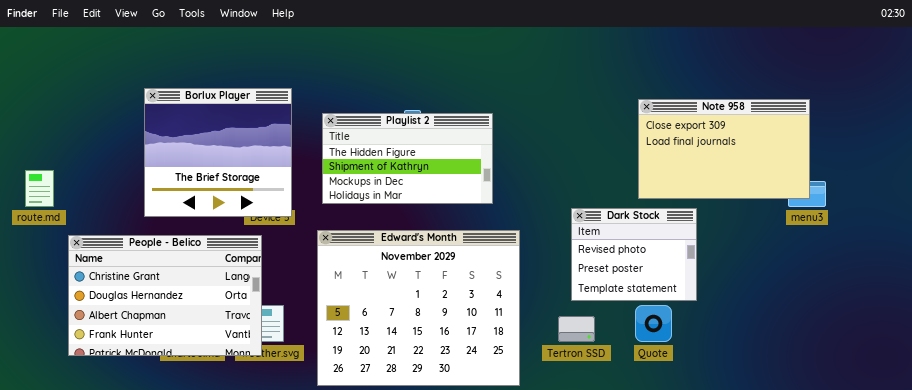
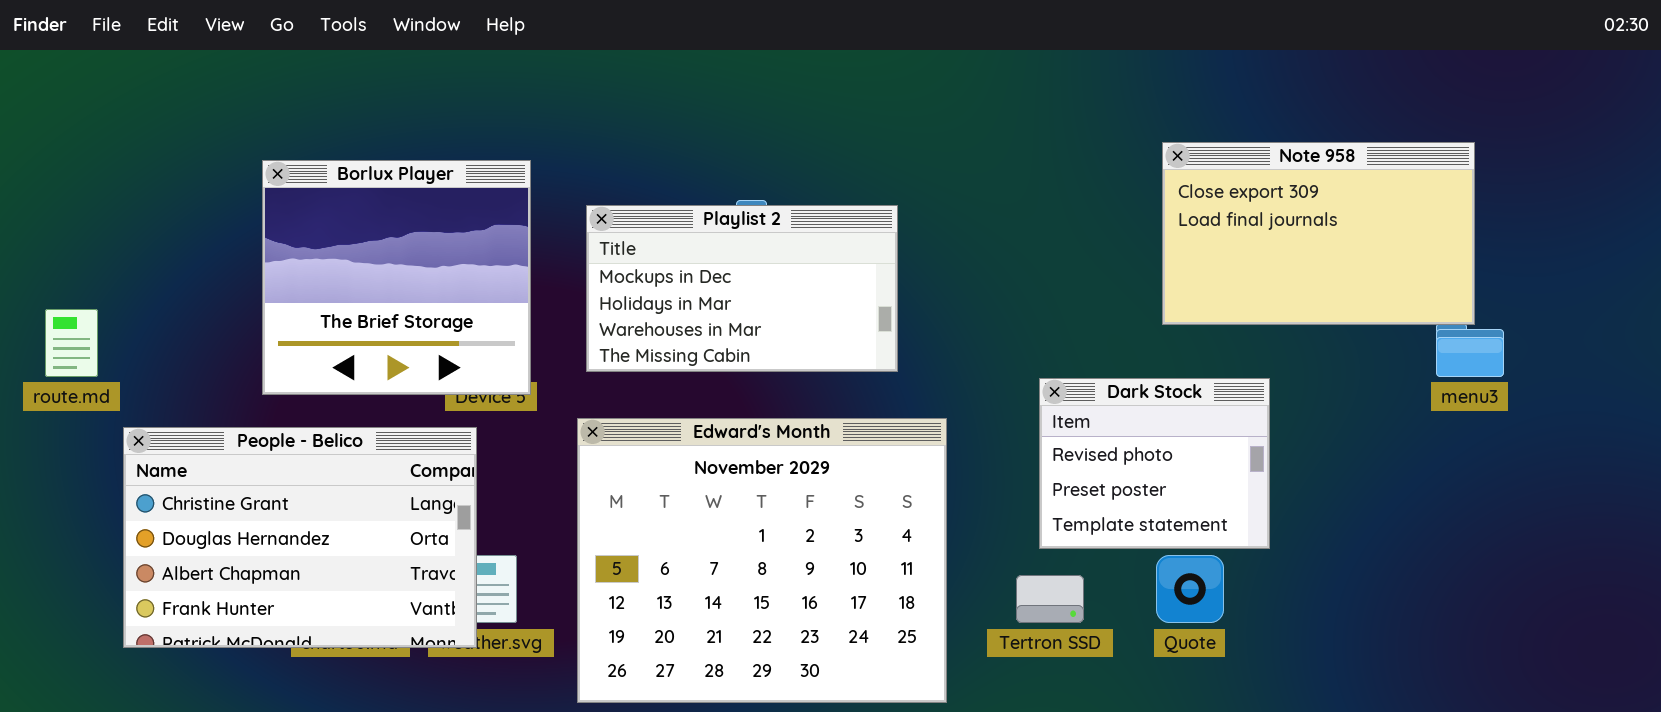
Note 958: [638,99,810,199] -> [1162,142,1475,325], moved
Playlist 2: [322,113,493,204] -> [586,205,898,372], scrolled down 2 rows

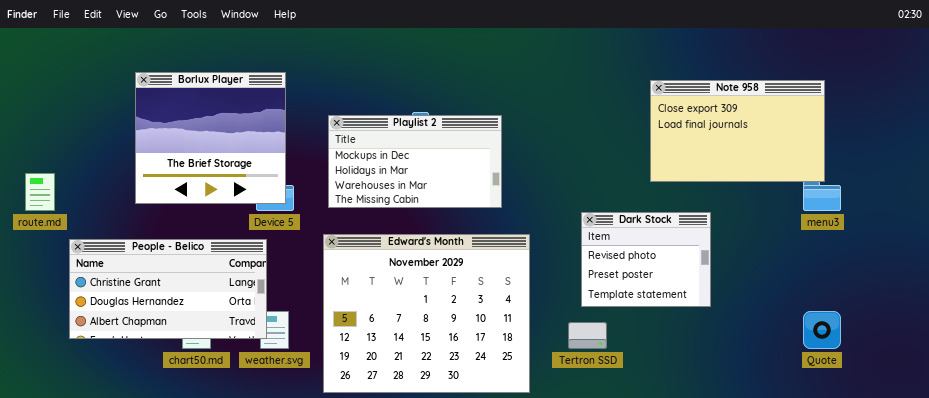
Borlux Player: [262,160,531,395] -> [135,72,286,204], moved
People - Belico: [123,427,477,648] -> [69,239,267,339], resized
Quote: [1156,555,1224,623] -> [803,311,841,349], moved

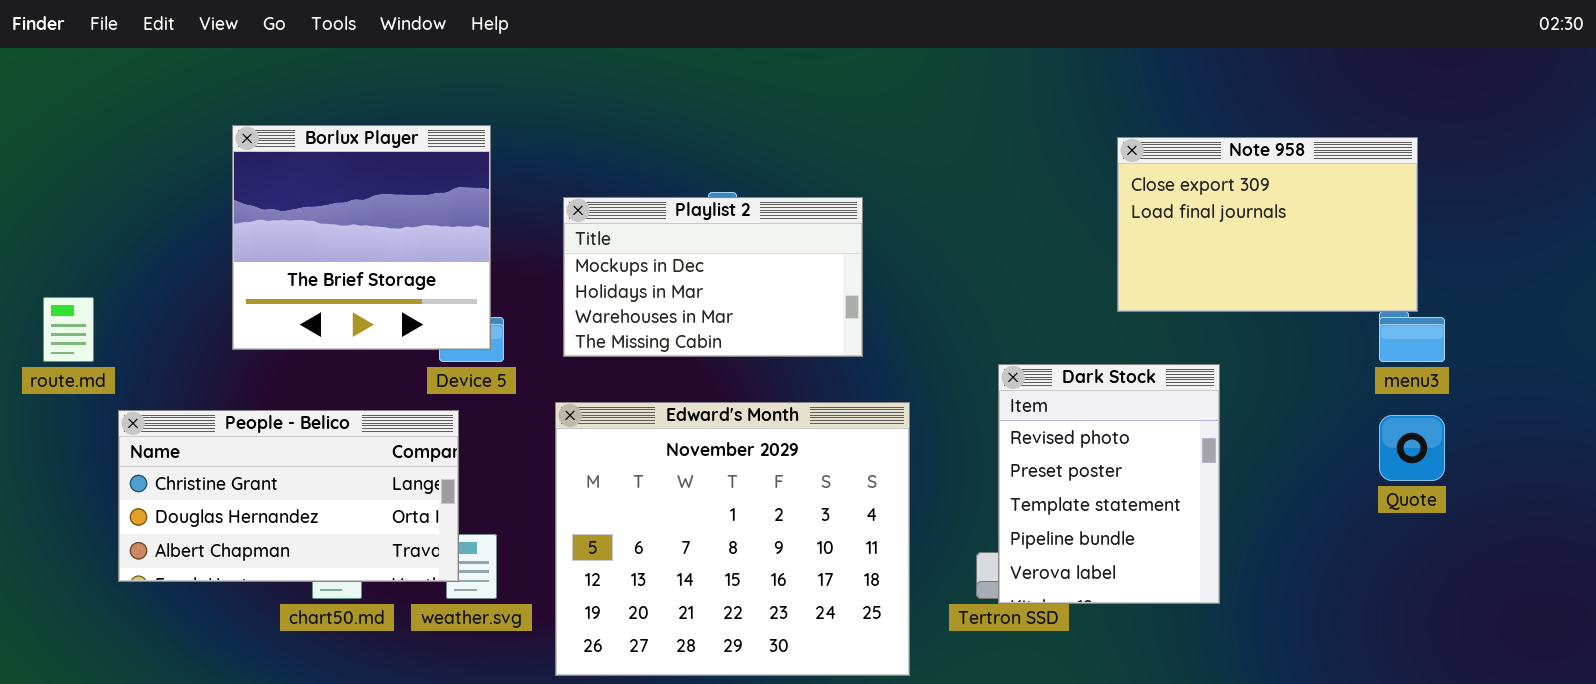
Dark Stock: [581,212,711,307] -> [998,364,1220,604], resized
Quote: [803,311,841,349] -> [1379,415,1445,481], moved

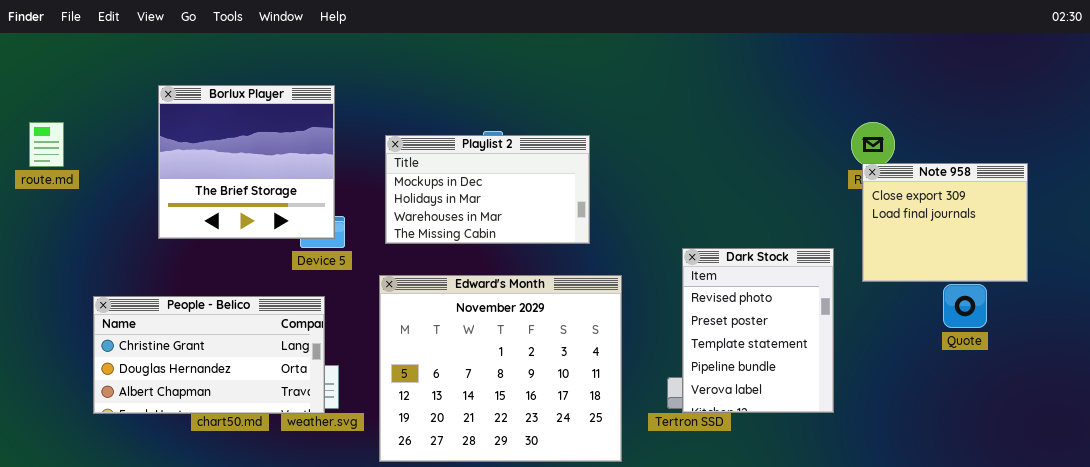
Note 958: [1117,137,1418,312] -> [862,163,1028,282], moved, resized
route.md: [43,297,94,362] -> [29,122,64,167], moved
People - Belico: [118,410,459,582] -> [93,296,325,414], moved

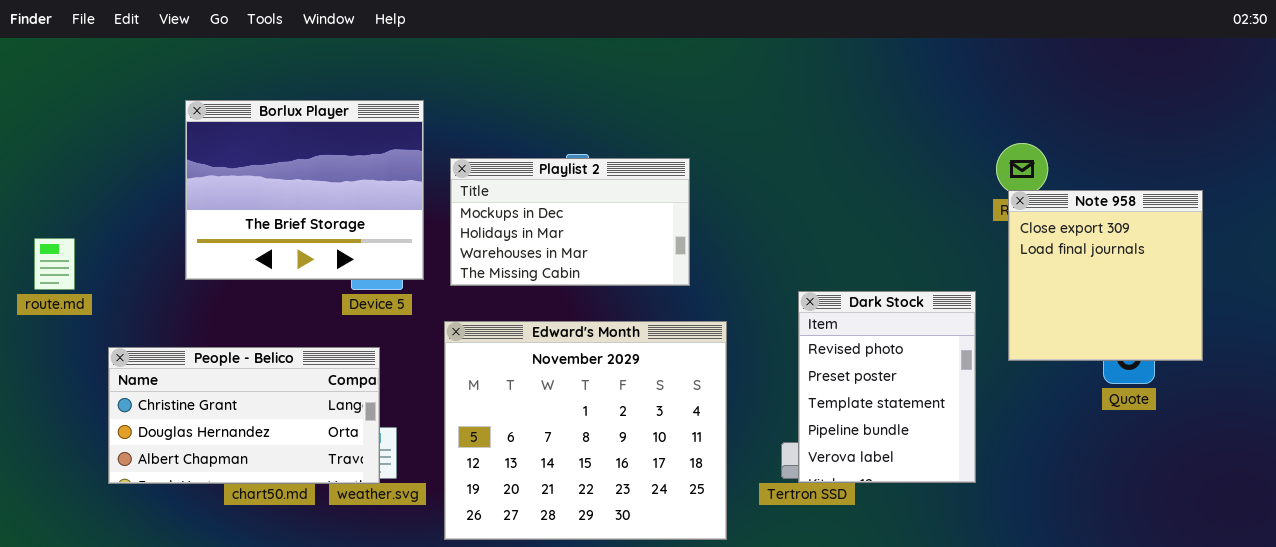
Borlux Player: [158,85,335,239] -> [185,100,424,280], resized
route.md: [29,122,64,167] -> [34,238,75,290], moved
Note 958: [862,163,1028,282] -> [1008,190,1203,361], resized

